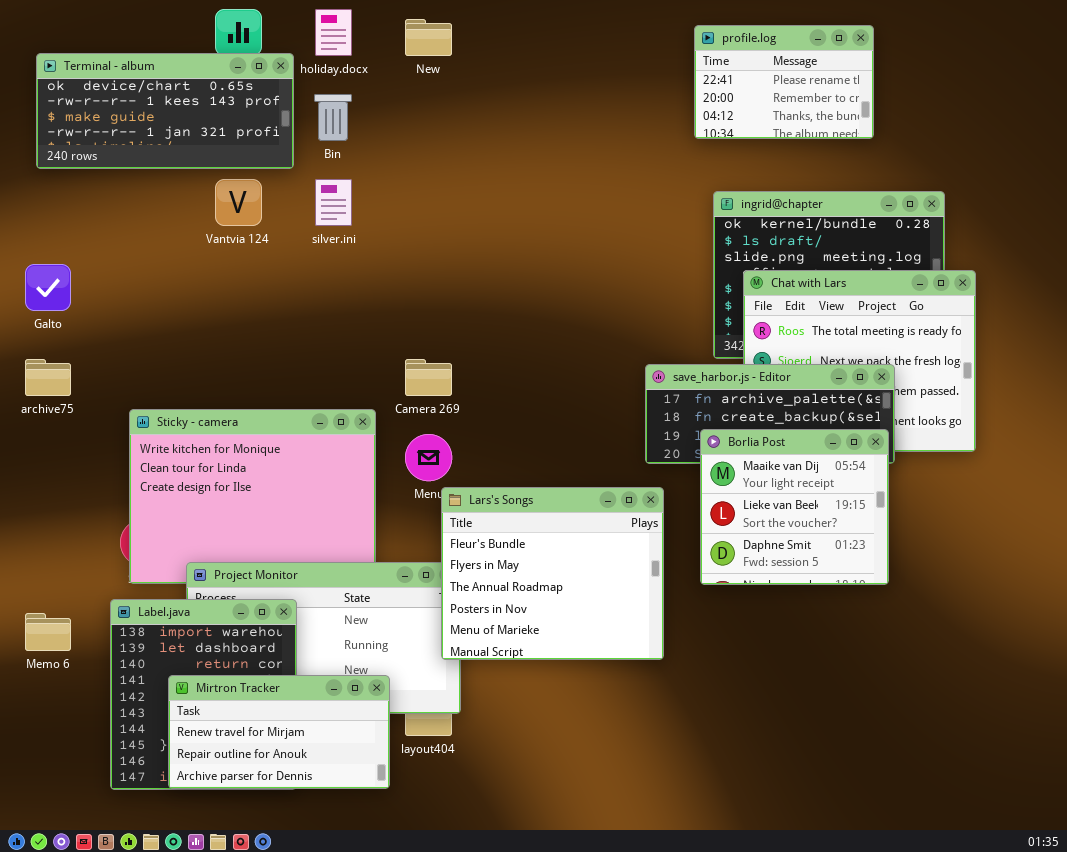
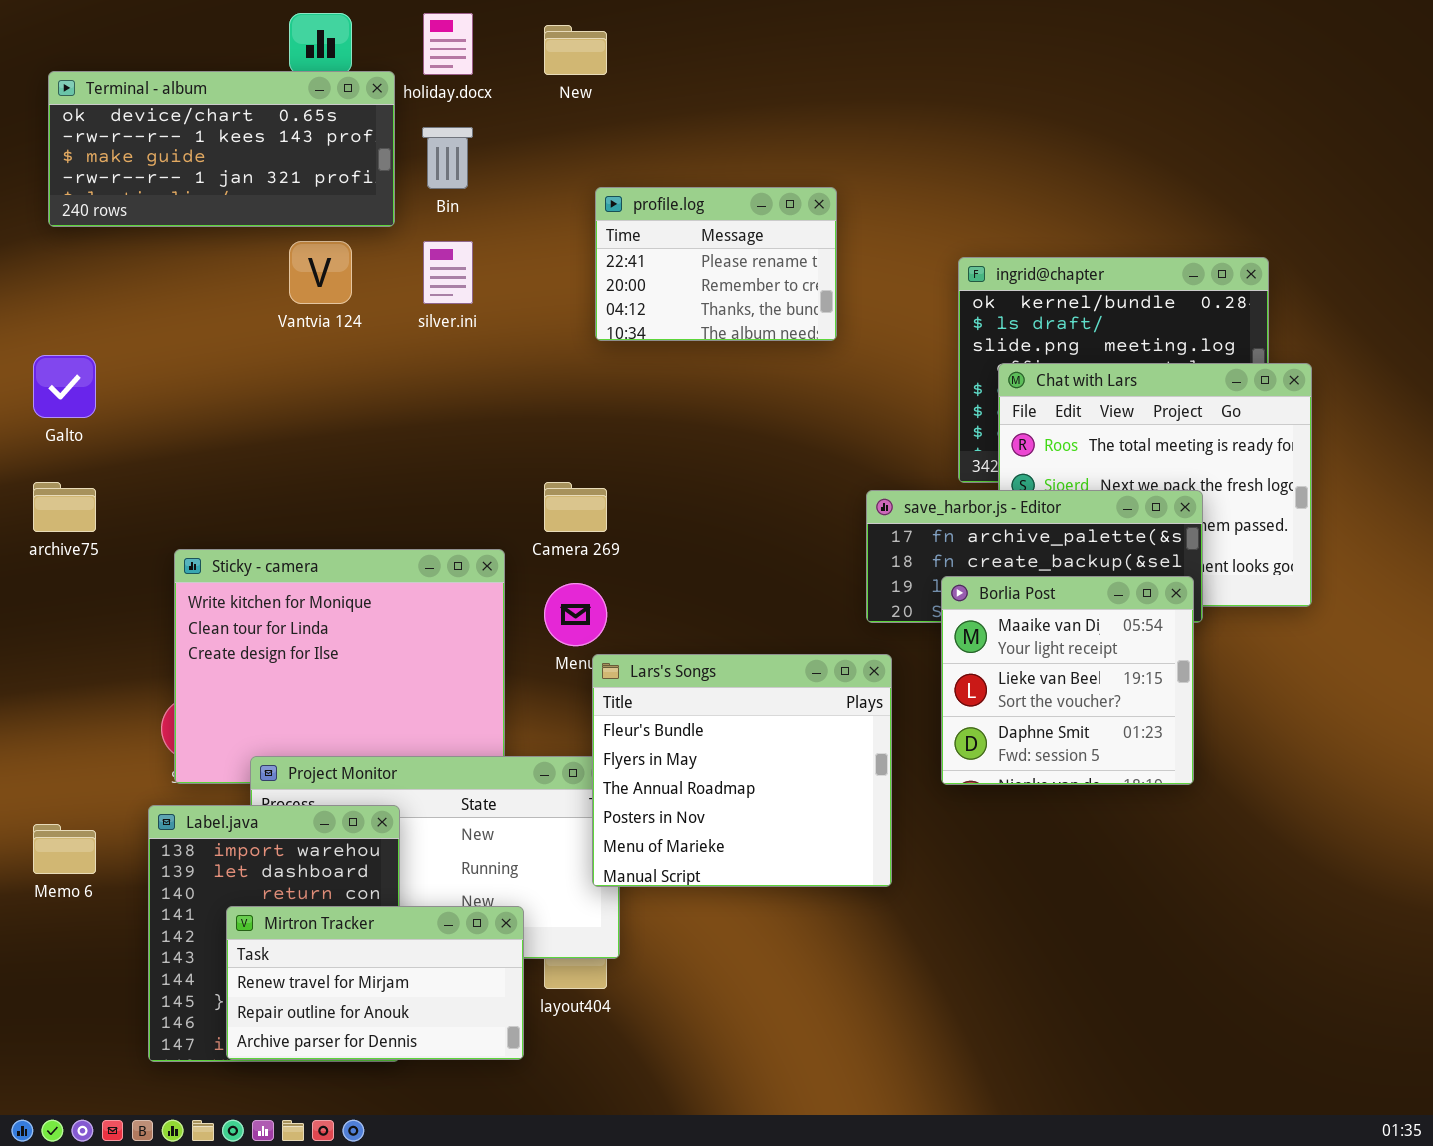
profile.log: [694,25,874,139] -> [595,187,837,341], moved

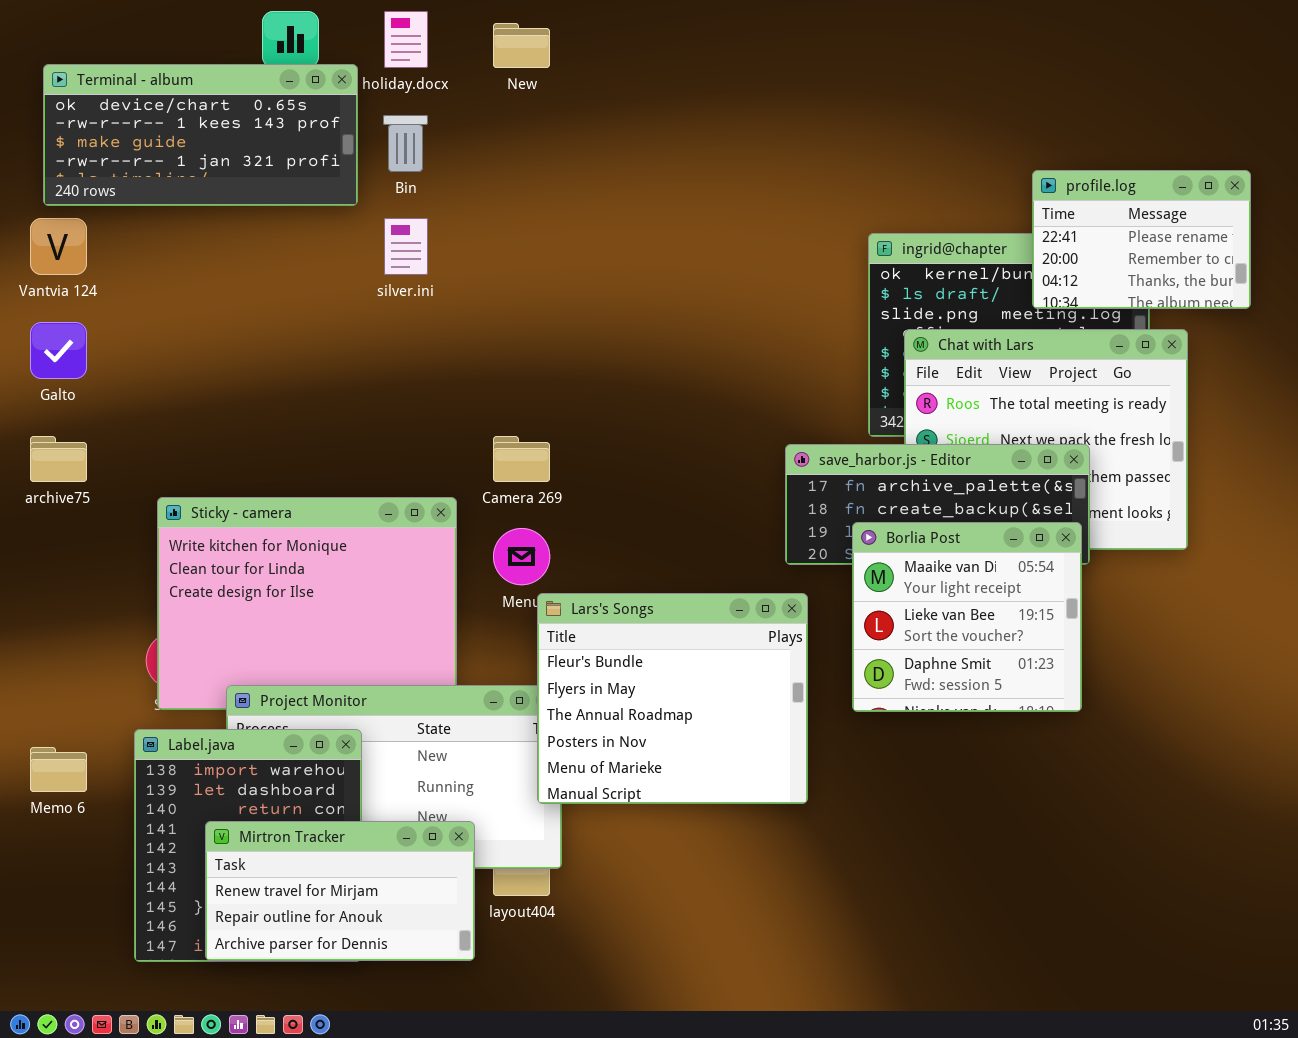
profile.log: [595,187,837,341] -> [1032,170,1251,309], moved
Vantvia 124: [289,241,352,304] -> [30,218,87,275], moved

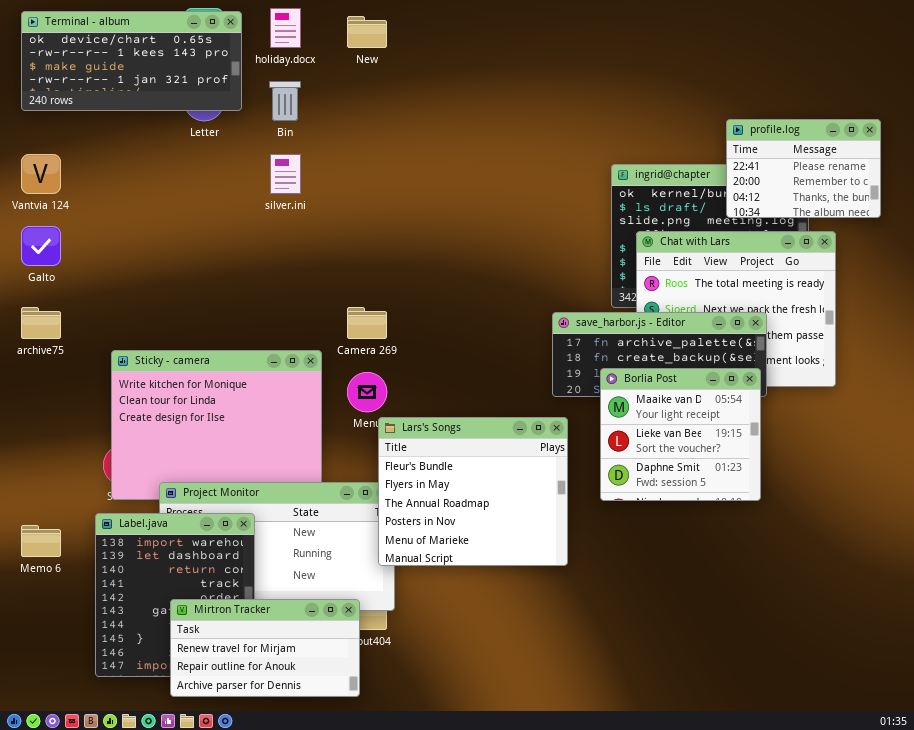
Terminal - album: [43,64,358,206] -> [21,11,242,111], moved
Mirtron Tracker: [205,821,475,961] -> [170,599,360,697], moved

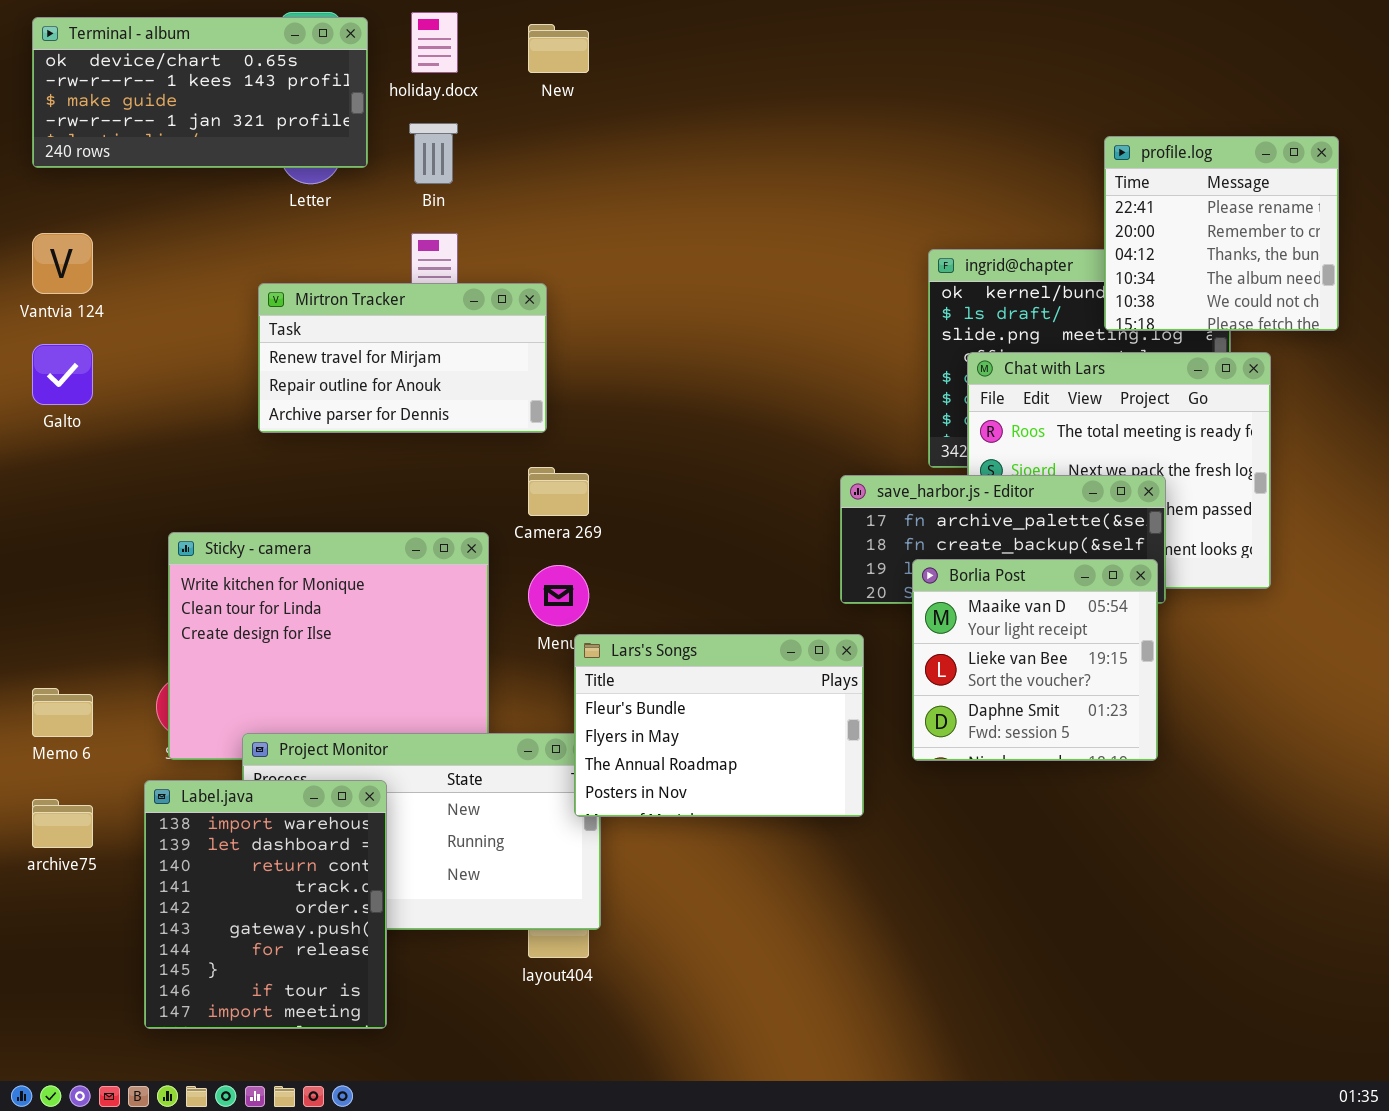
profile.log: [726,119,881,218] -> [1104,136,1339,331], resized
archive75: [21,307,61,339] -> [32,799,93,848], moved
Lars's Songs: [378,417,568,566] -> [574,634,864,817], resized
Memo 6: [21,525,61,557] -> [32,688,93,737], moved
Mirtron Tracker: [170,599,360,697] -> [258,283,547,433], moved

